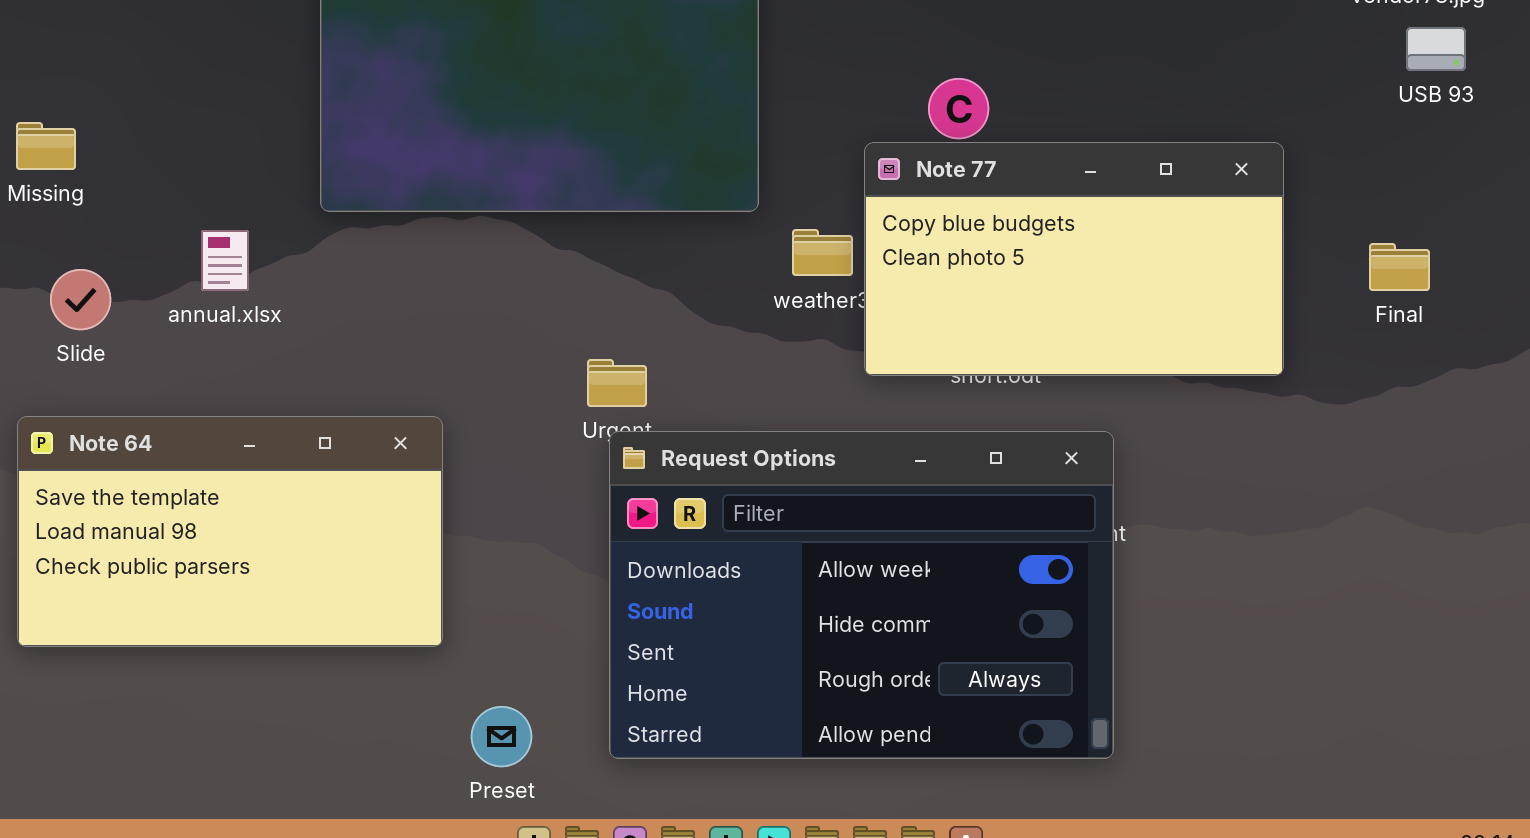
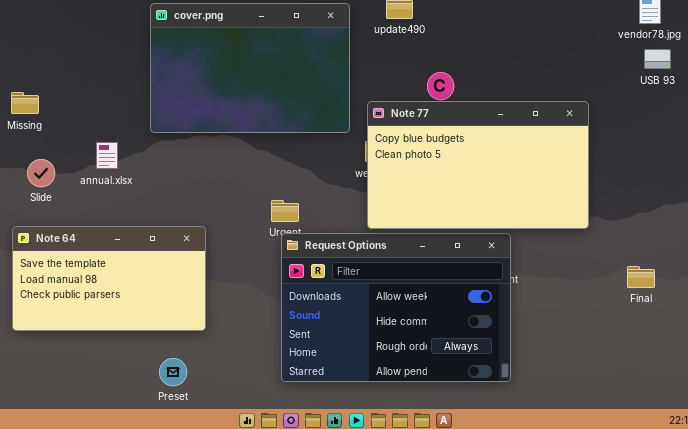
Note 77: [864,142,1284,376] -> [367,101,589,229], resized
Final: [1369,243,1430,291] -> [627,266,655,288], moved
Preset: [471,706,532,767] -> [159,358,187,386], moved

